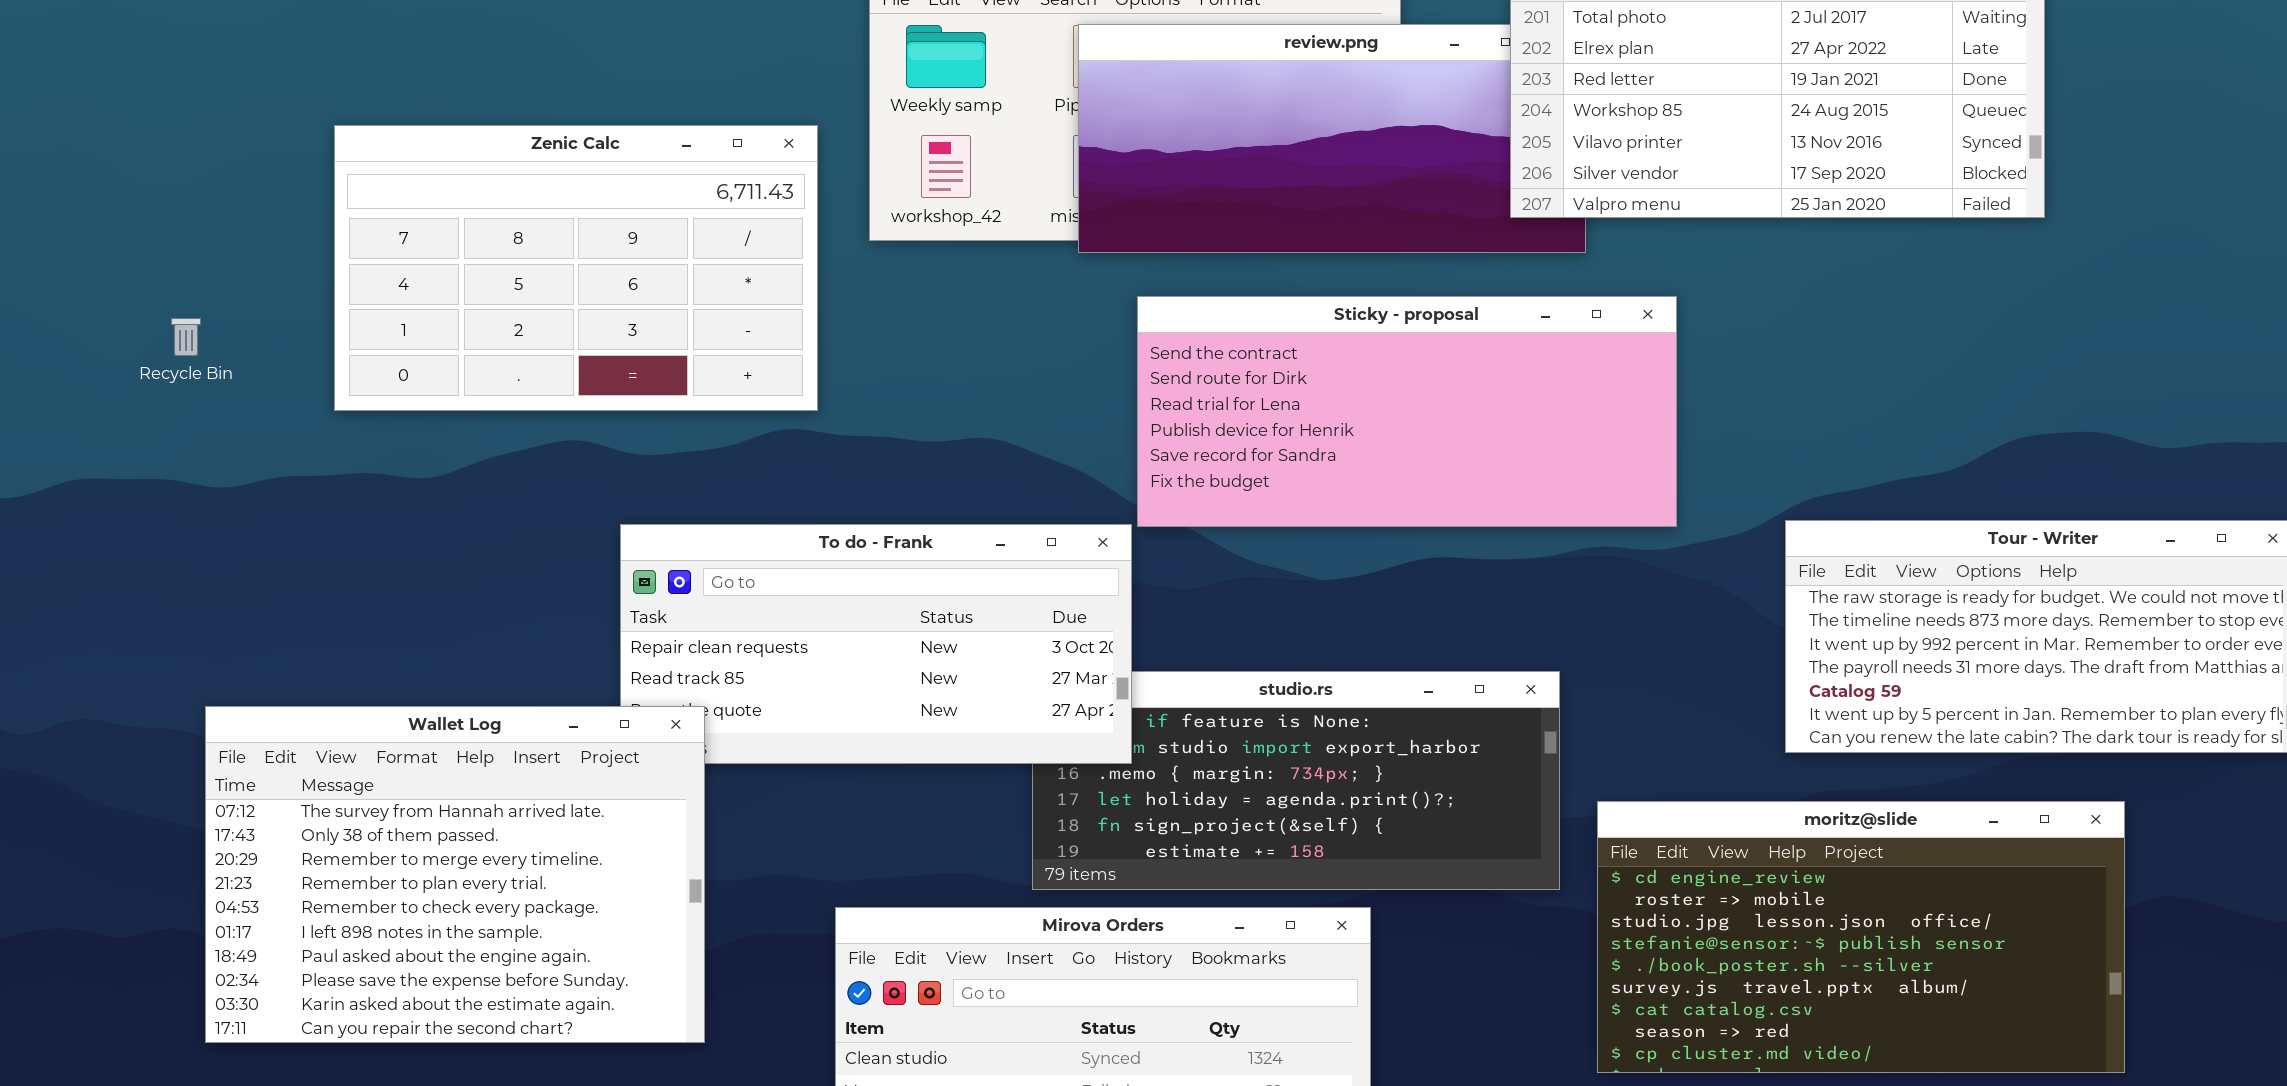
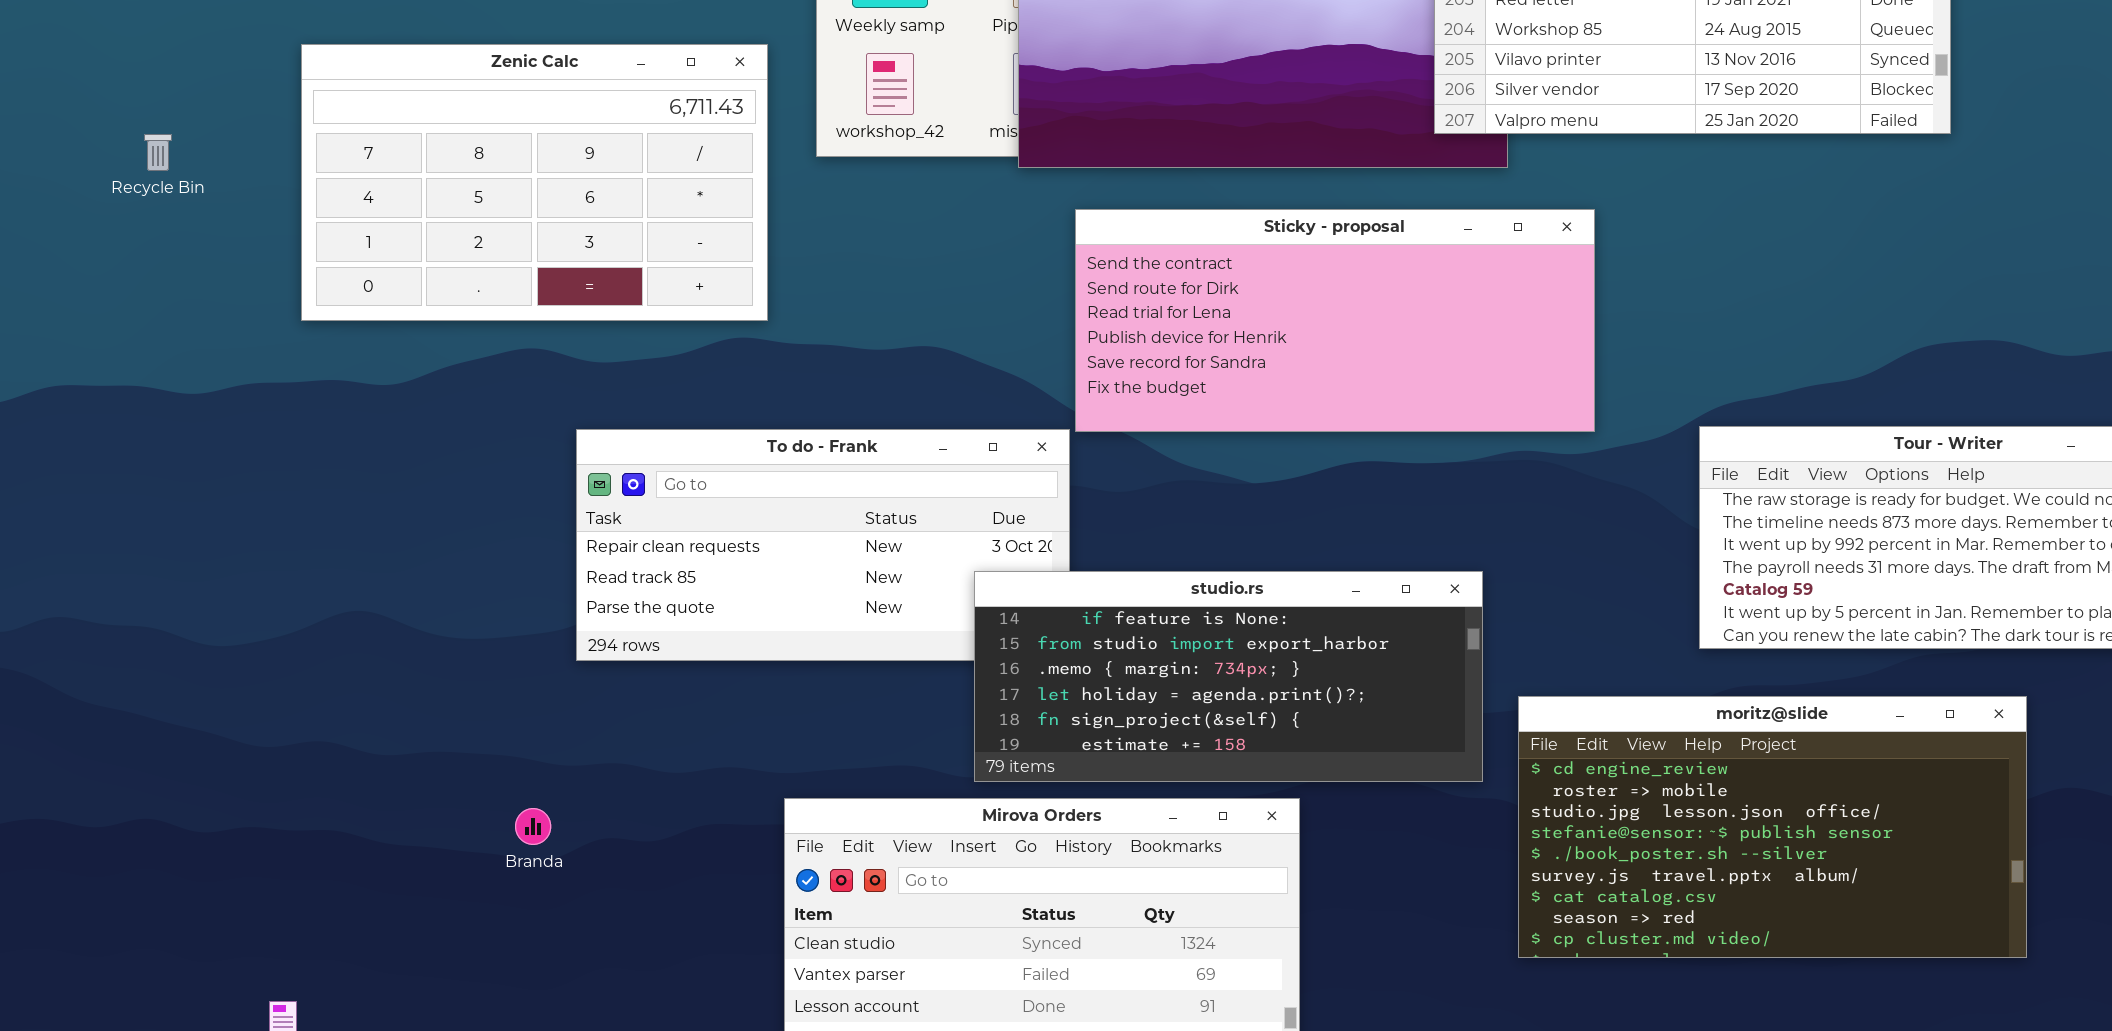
Recycle Bin: [171,318,201,356] -> [144,134,172,171], moved
studio.rs: [1032,671,1560,890] -> [974,571,1483,782], raised
Wallet Log: [205,706,705,1043] -> none, closed

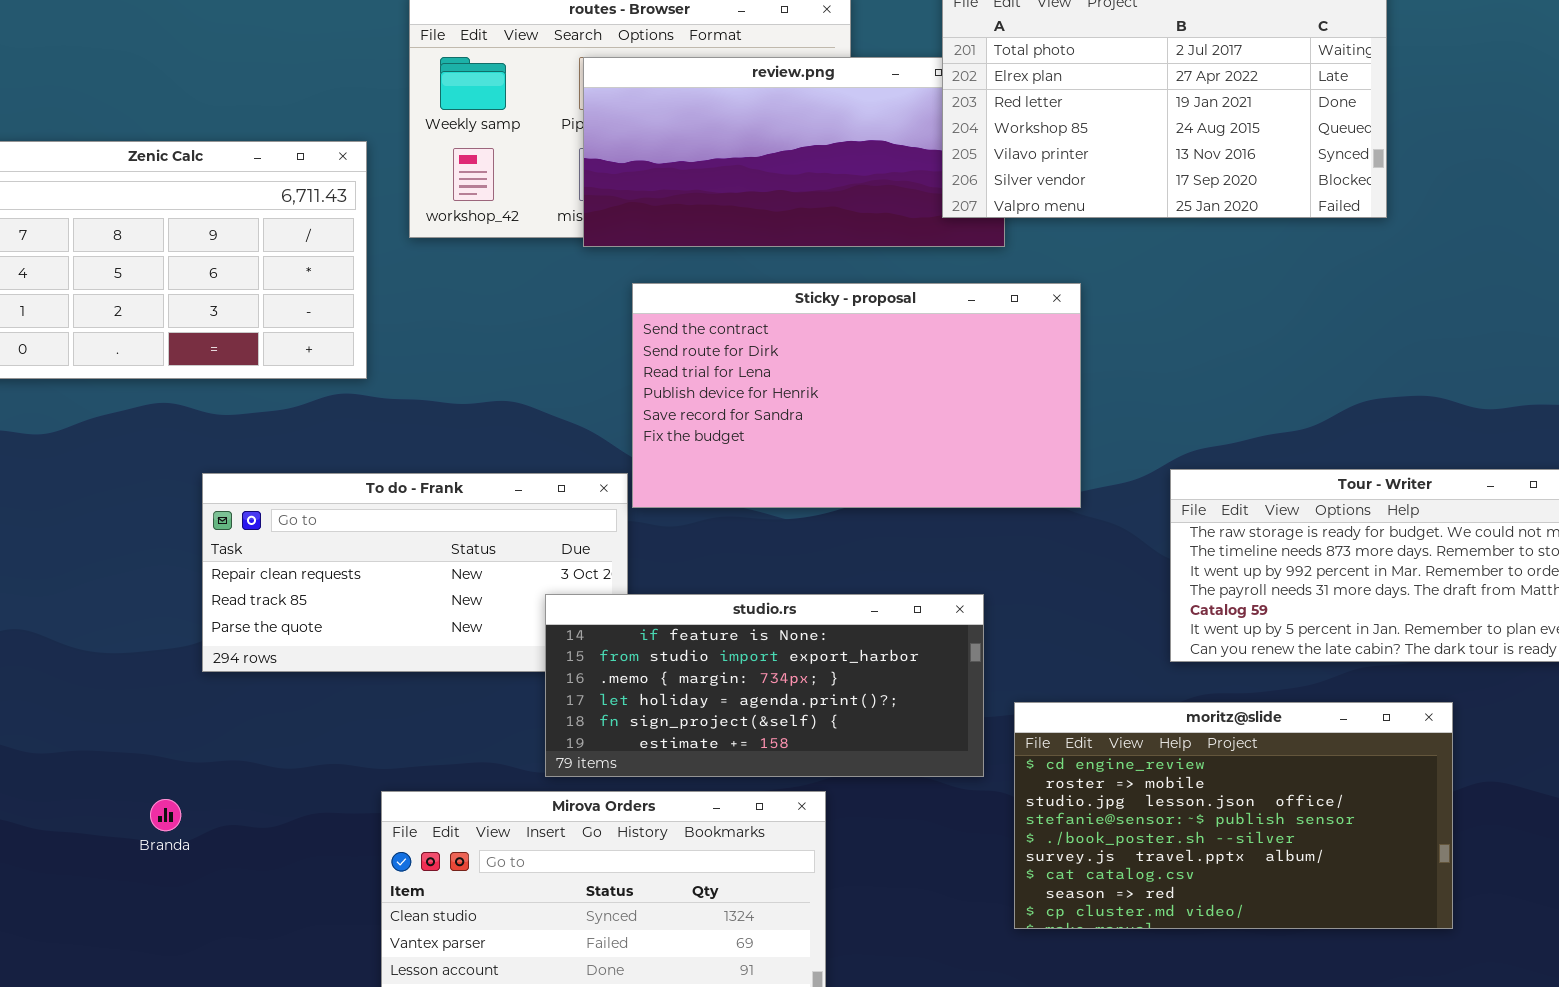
Sticky - proposal: [1075,209,1595,432] -> [632,283,1081,508], resized

